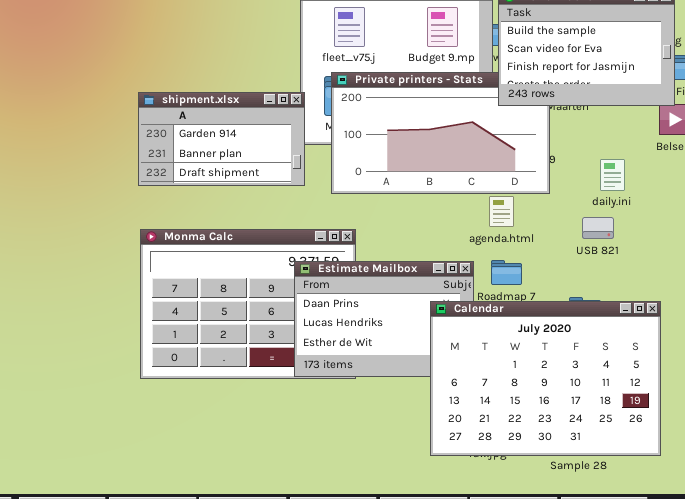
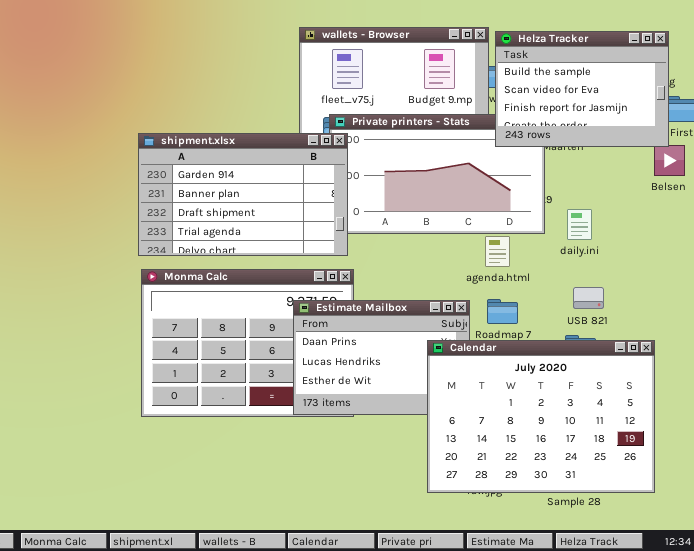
shipment.xlsx: [138,92,305,186] -> [138,133,348,256], resized
daily.ini: [600,159,625,191] -> [567,209,592,240], moved
USB 821: [582,217,614,239] -> [573,287,604,309], moved

